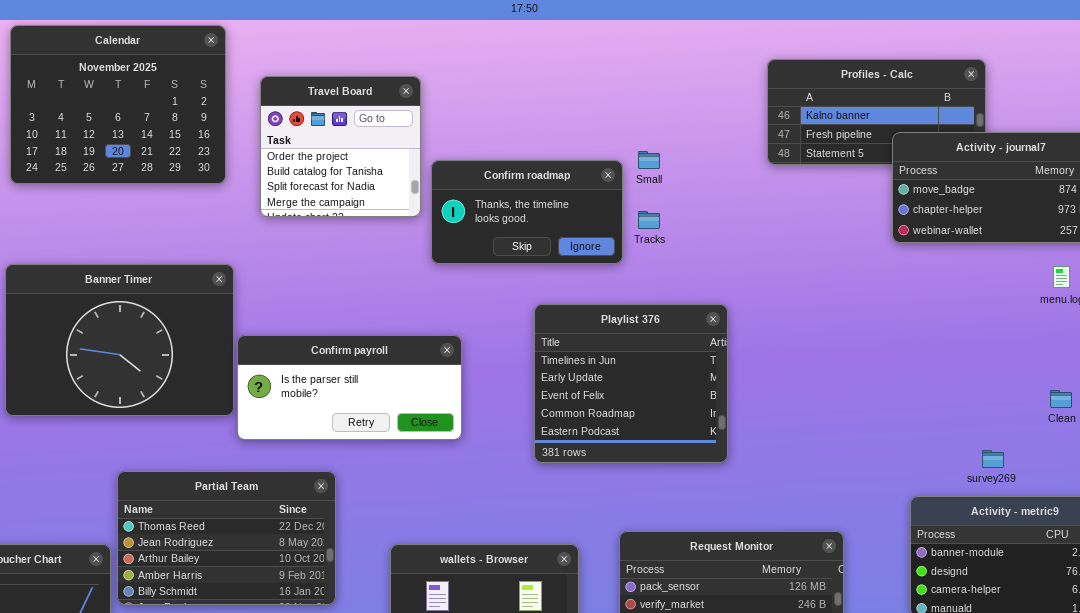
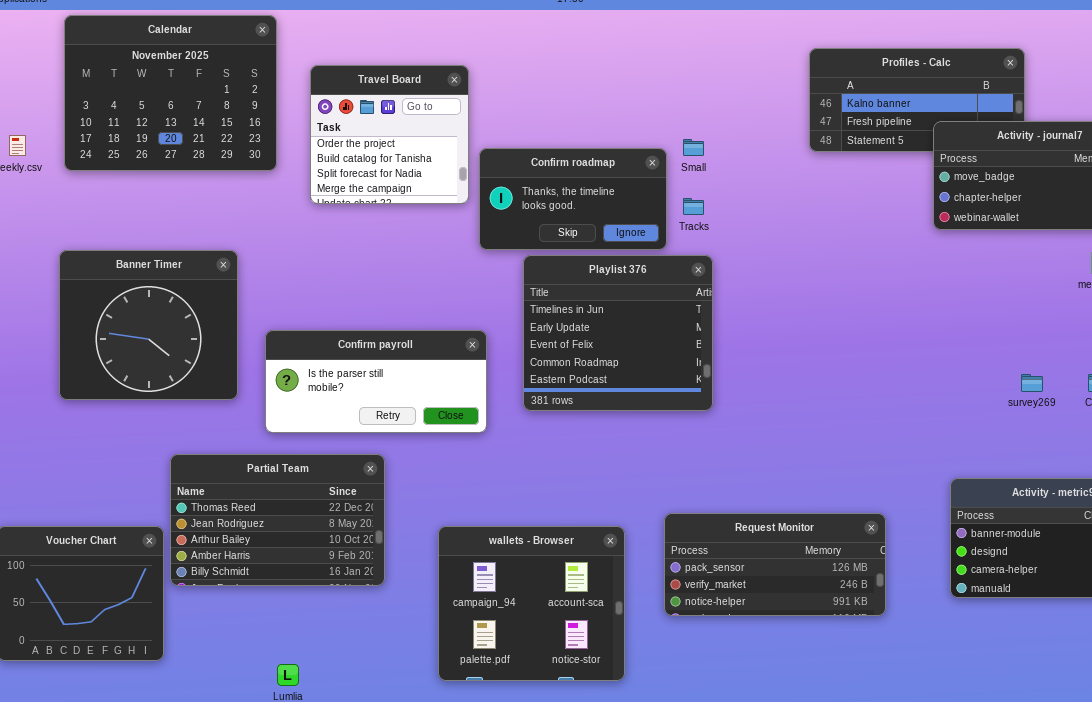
Banner Timer: [5,264,234,416] -> [59,250,238,400], resized
Playlist 376: [534,304,728,463] -> [523,255,713,411], moved
Confirm payroll: [237,335,462,440] -> [265,330,487,433], moved
survey269: [982,450,1004,468] -> [1021,374,1043,392], moved

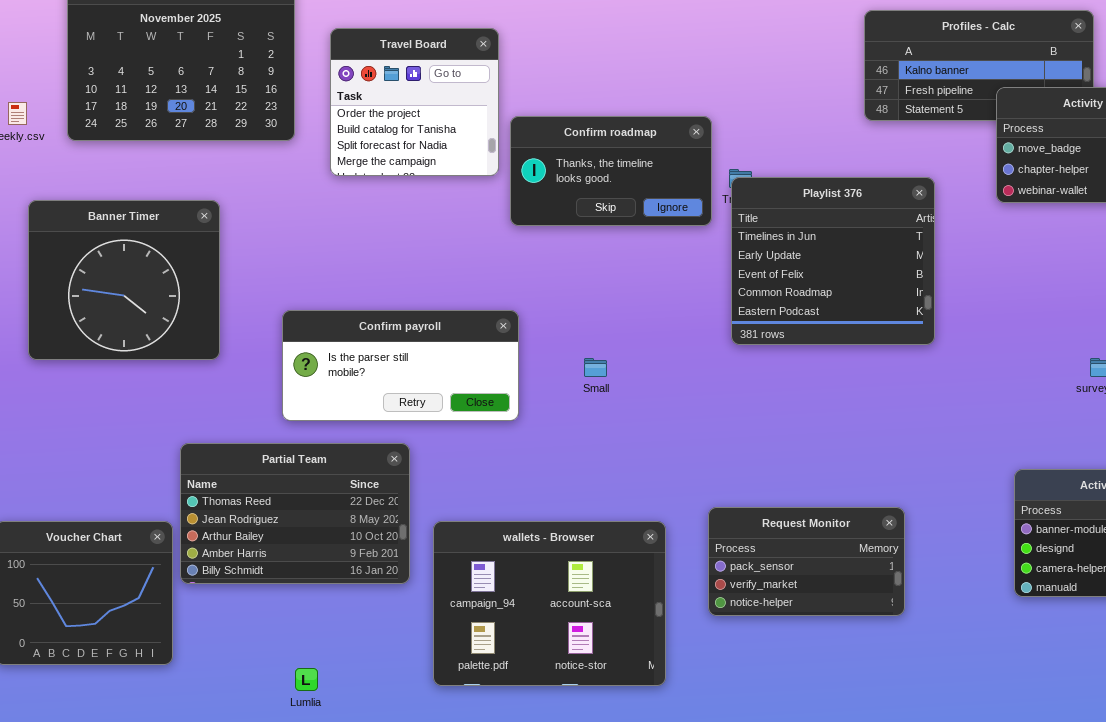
Small: [683,139,704,156] -> [584,358,607,377], moved
Banner Timer: [59,250,238,400] -> [28,200,220,360], moved
Playlist 376: [523,255,713,411] -> [731,177,935,345], moved
Request Monitor: [664,513,886,616] -> [708,507,905,616], resized
wallets - Browser: [438,526,625,681] -> [433,521,666,686], resized

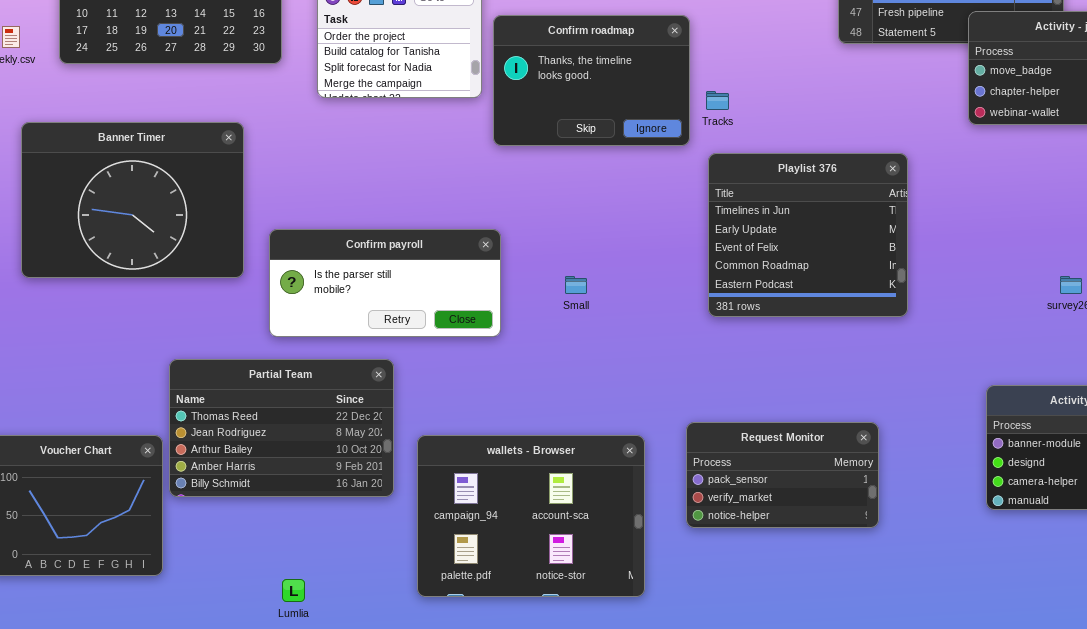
Confirm roadmap: [510,116,712,226] -> [493,15,690,146], resized
Playlist 376: [731,177,935,345] -> [708,153,908,317], moved
Banner Timer: [28,200,220,360] -> [21,122,244,278], resized

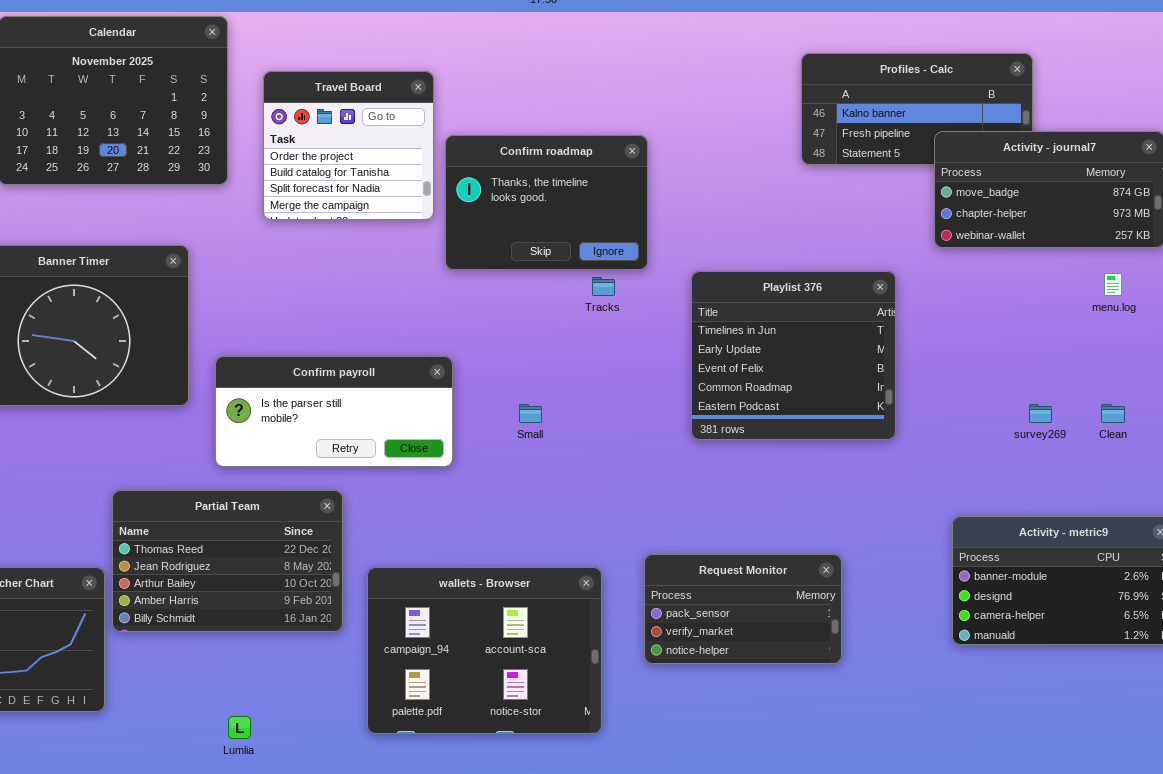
Tracks: [706,91,729,110] -> [592,277,615,296], moved
Playlist 376: [708,153,908,317] -> [691,271,896,440], moved

